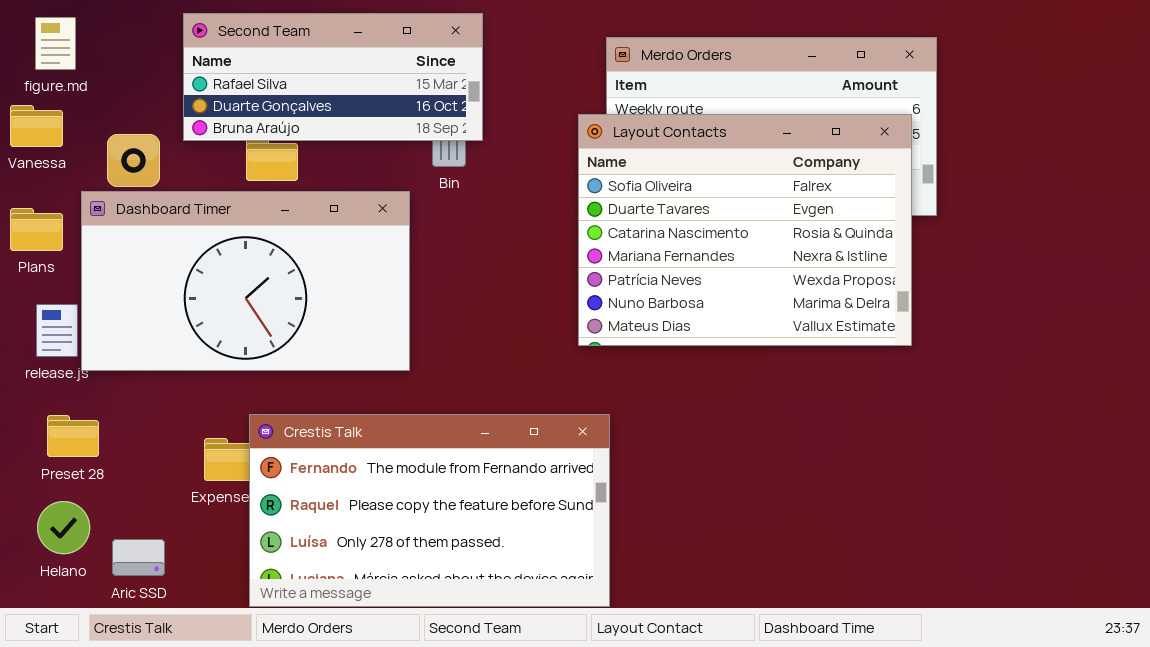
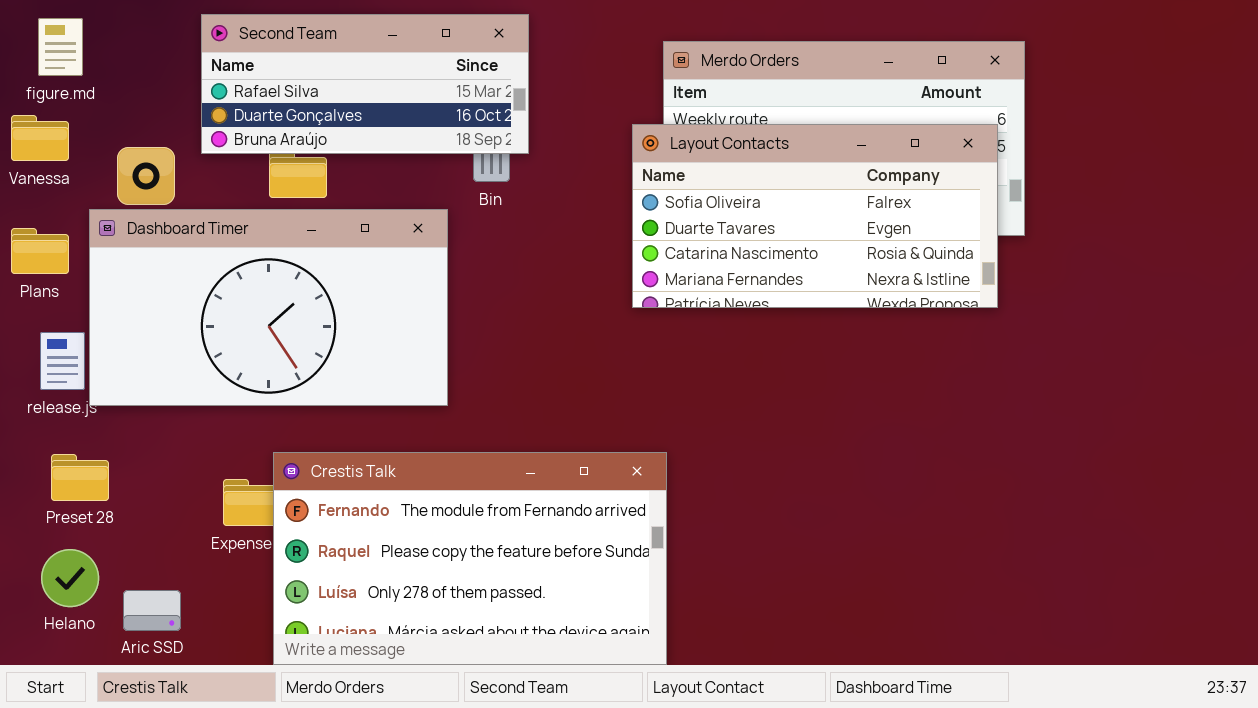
Layout Contacts: [578,114,912,346] -> [632,124,998,308], resized

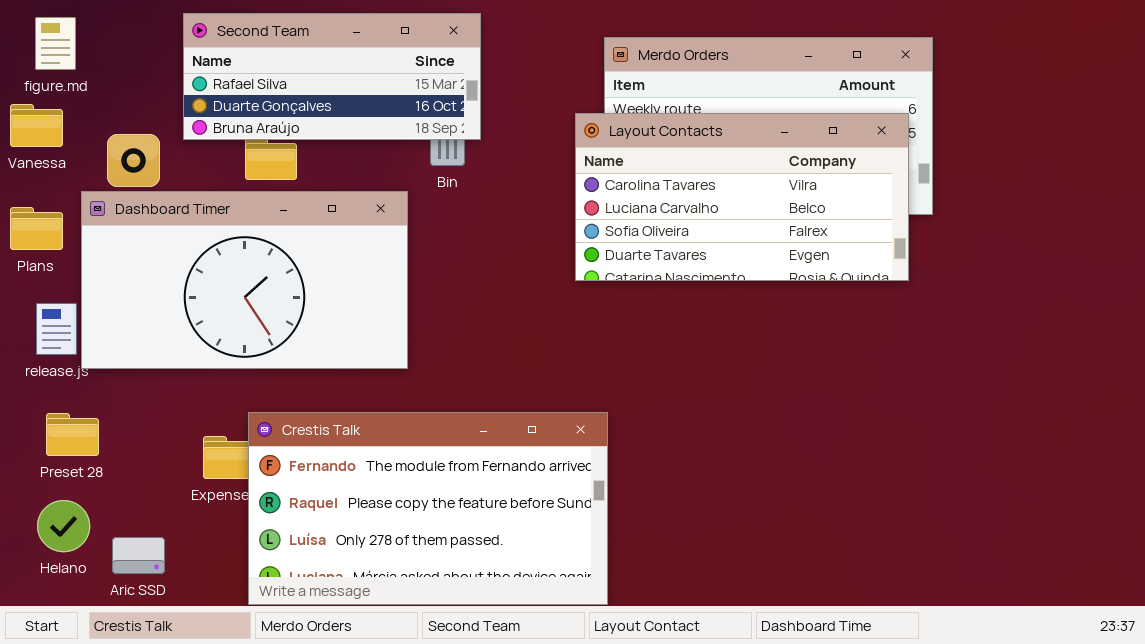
Layout Contacts: [632,124,998,308] -> [575,113,909,281], scrolled up 2 rows

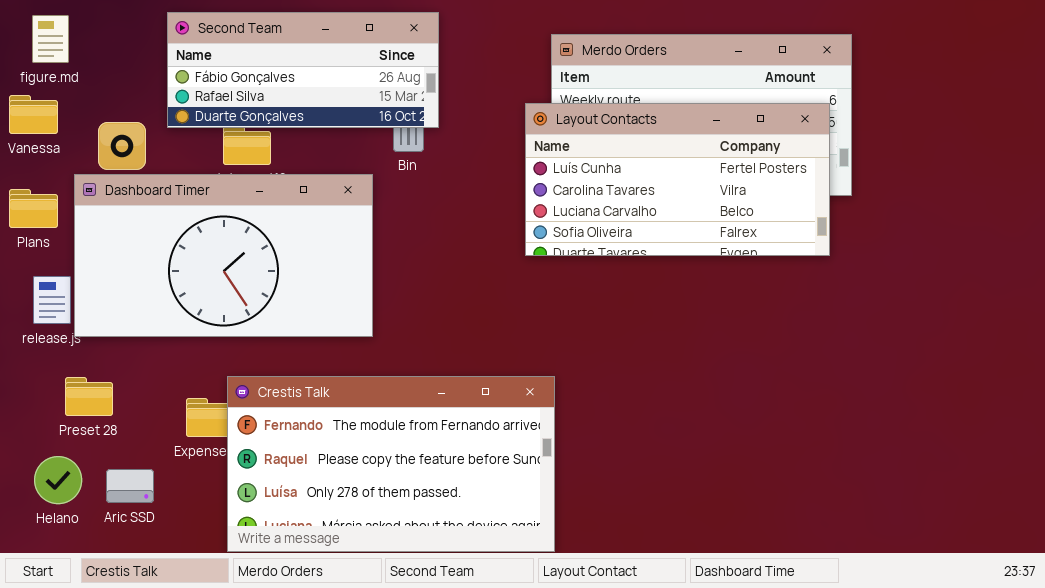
Second Team: [183,13,481,140] -> [167,12,439,128], scrolled up 1 row
Layout Contacts: [575,113,909,281] -> [525,103,830,256], scrolled up 1 row
Preset 28: [46,413,99,456] -> [65,377,113,416], moved
Aric SSD: [112,537,165,574] -> [106,469,154,503], moved

